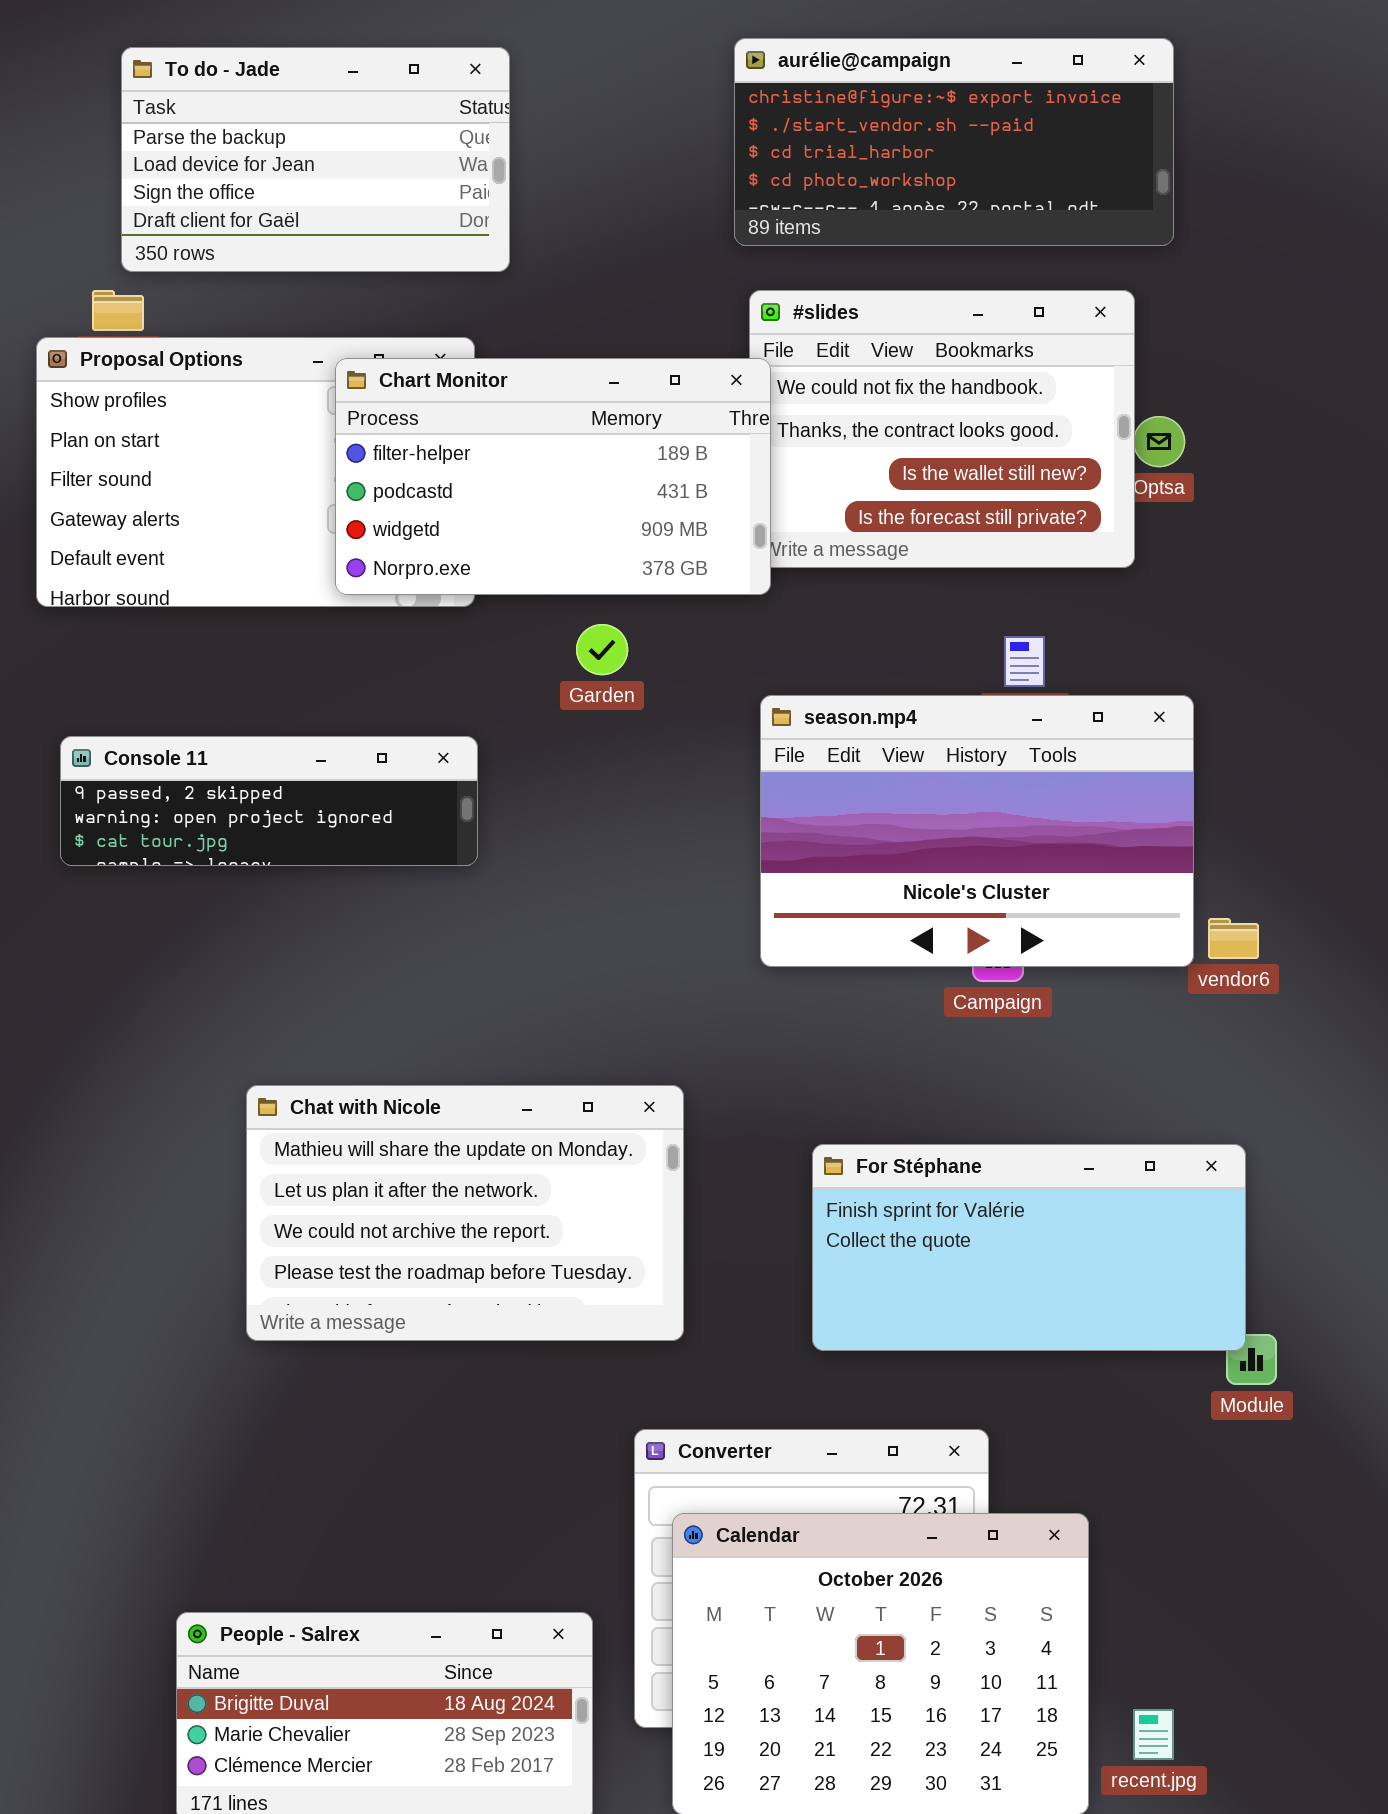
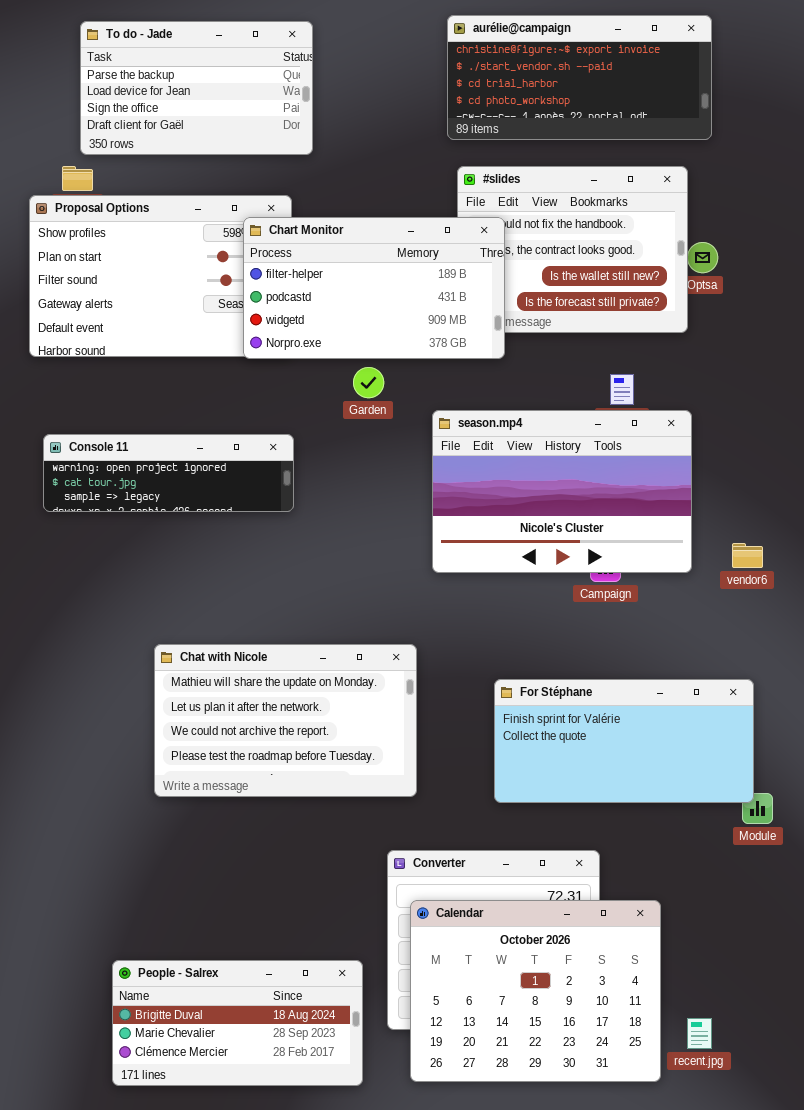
Chart Monitor: [335,358,771,595] -> [243,217,505,359], moved
season.mp4: [760,695,1194,967] -> [432,410,692,573], moved
Console 11: [60,736,478,866] -> [43,434,294,512], scrolled down 1 row

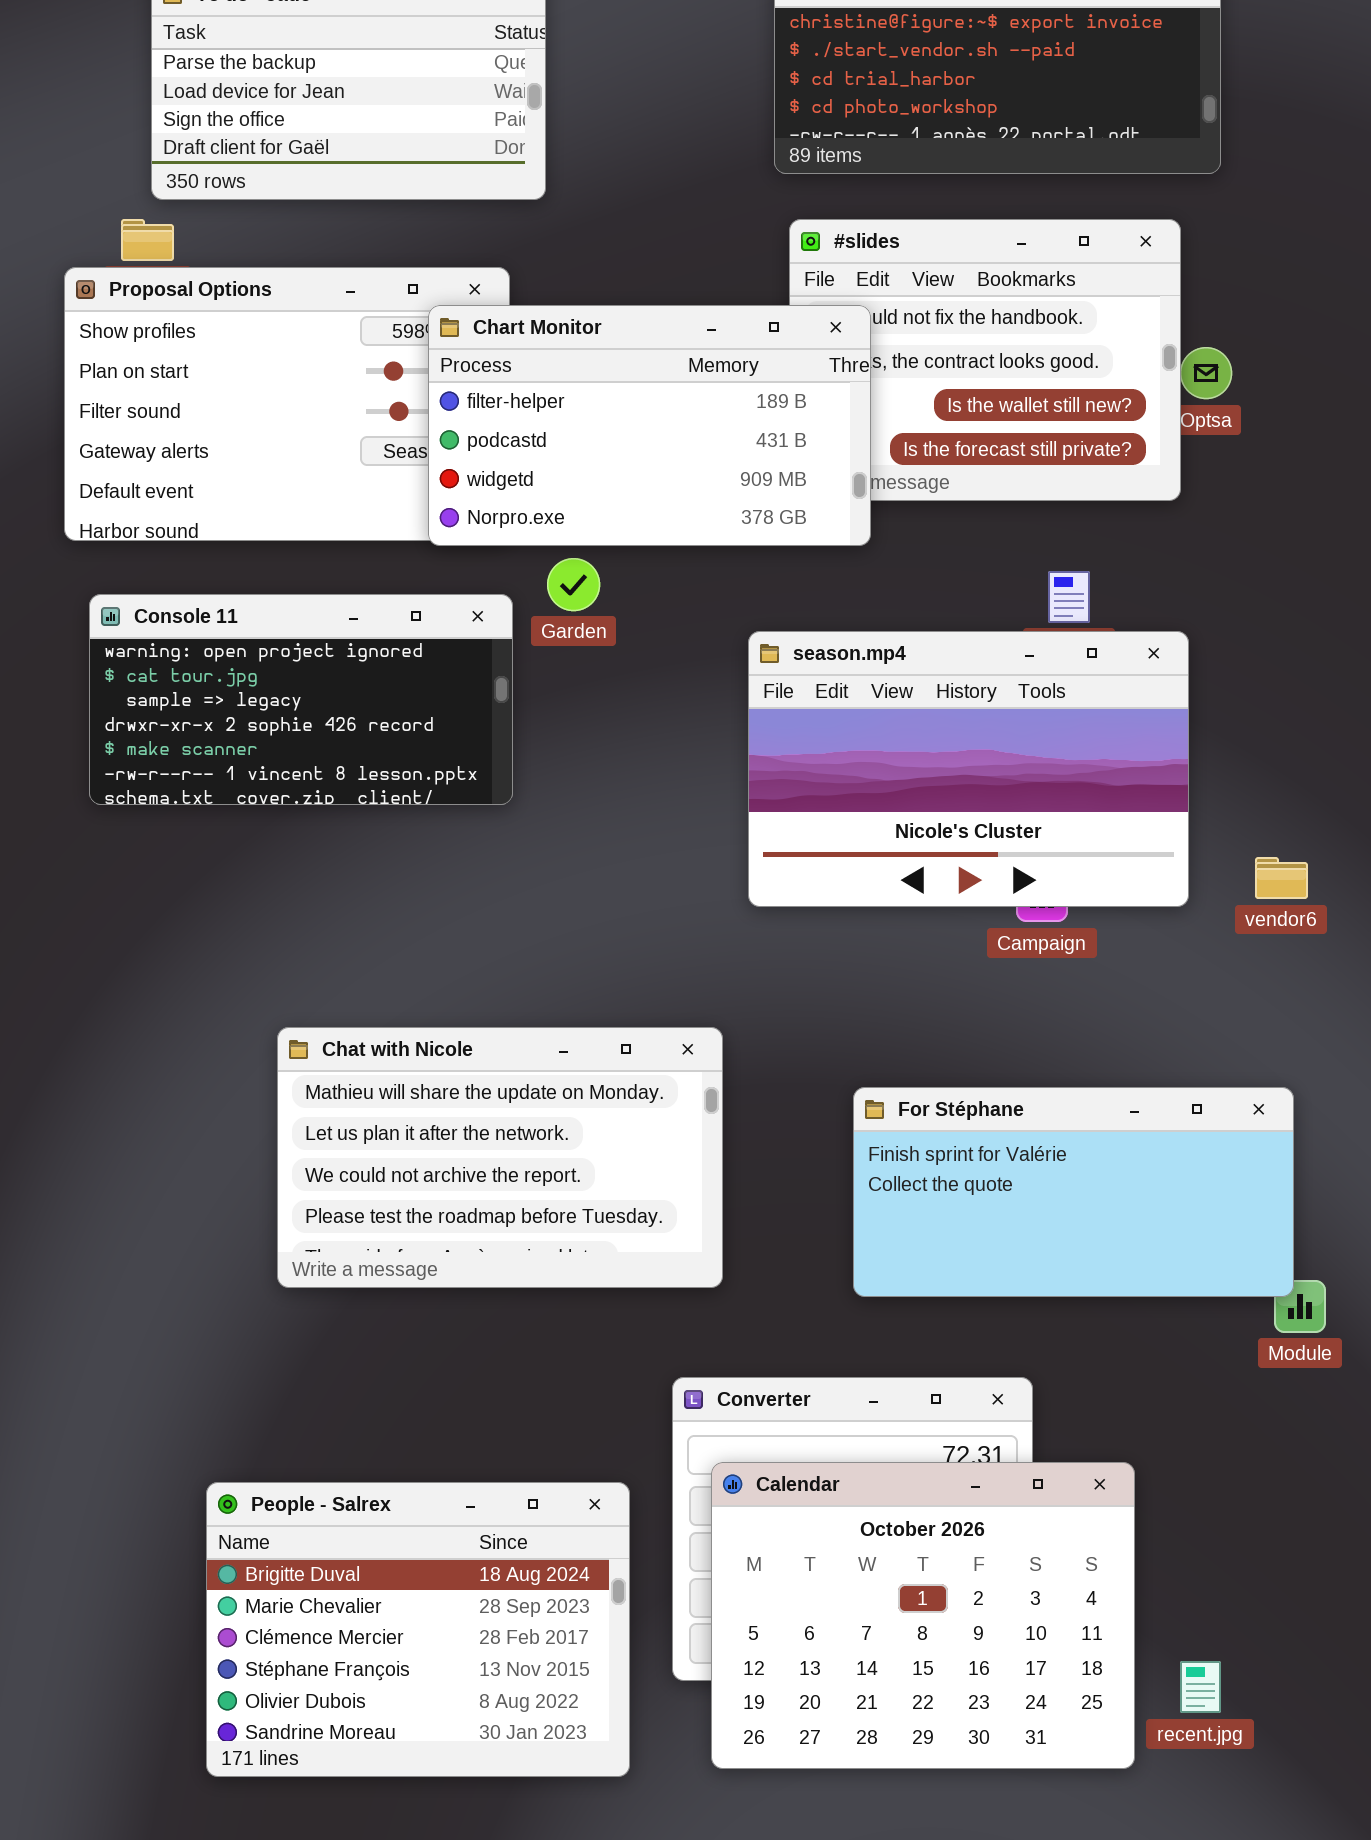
Garden: [353,367,384,398] -> [547,558,600,611], moved
Console 11: [43,434,294,512] -> [89,594,513,805], resized
People - Salrex: [112,960,363,1086] -> [206,1482,630,1777], resized

